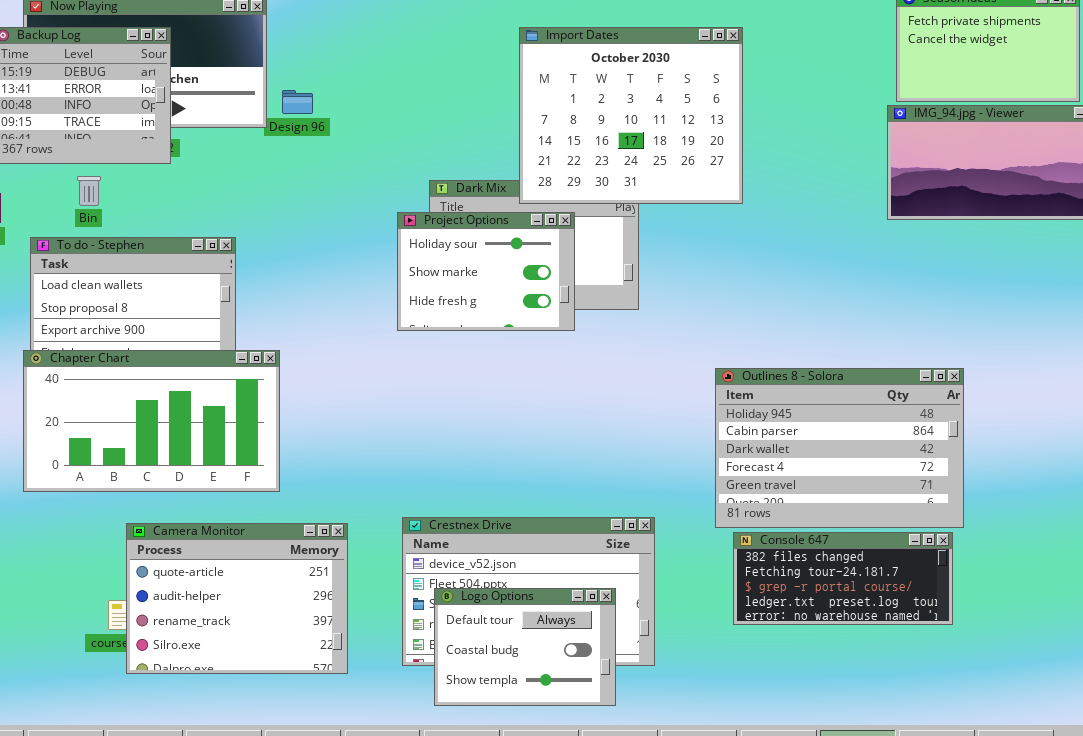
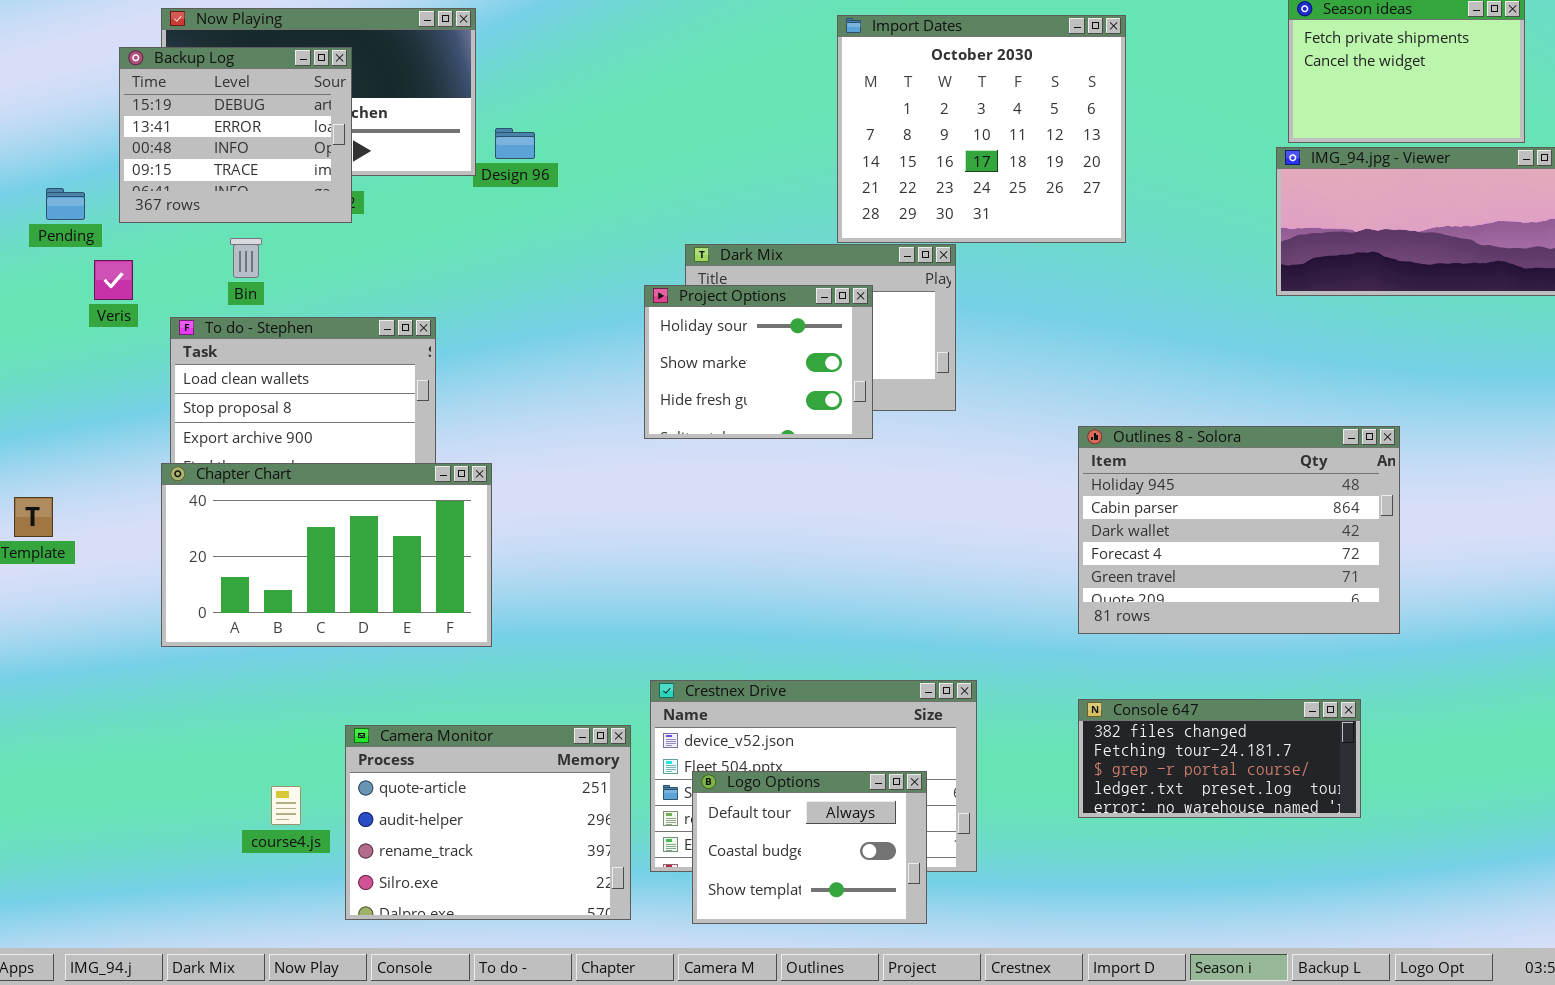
Import Dates: [519,27,743,204] -> [837,15,1126,243], moved
Outlines 8 - Solora: [715,368,964,528] -> [1078,426,1400,634], moved
Camera Monitor: [126,523,348,674] -> [345,725,631,920], moved

